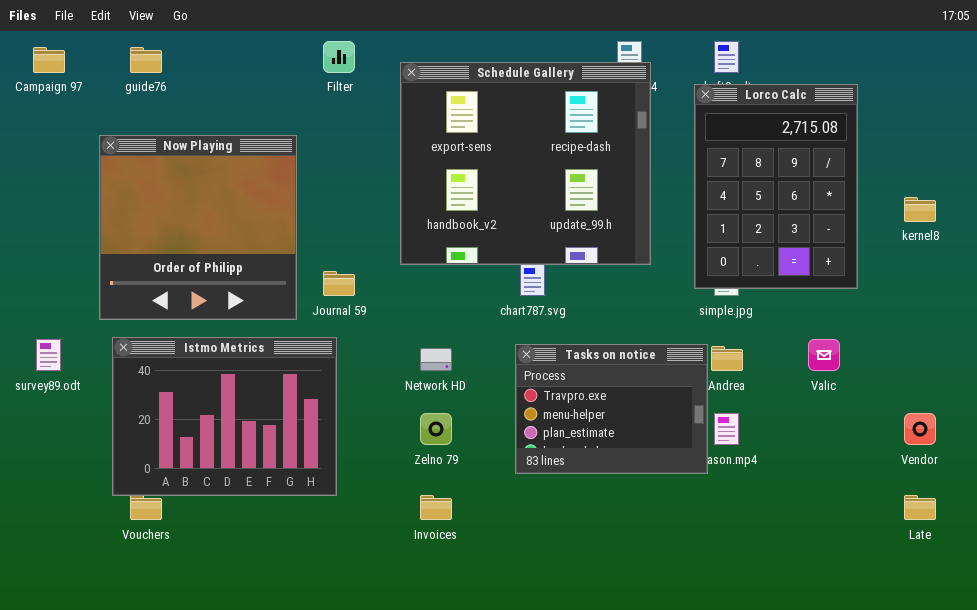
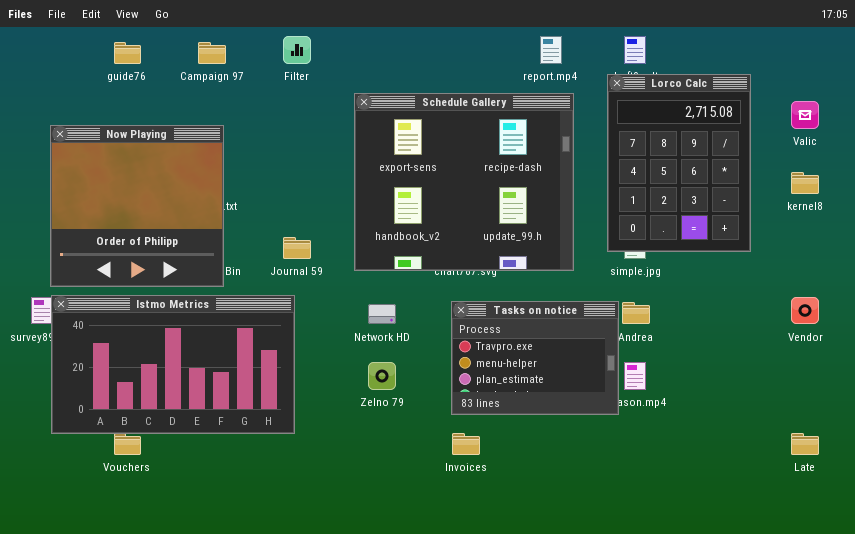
Campaign 97: [33,47,65,73] -> [198,42,226,64], moved
Schedule Gallery: [400,62,651,265] -> [354,93,574,271], moved
Now Playing: [99,135,297,320] -> [50,125,224,287], moved
Istmo Metrics: [112,337,337,496] -> [51,295,295,434], resized
Valic: [808,339,840,371] -> [791,101,819,129], moved
Vendor: [904,413,936,445] -> [791,297,819,324], moved
Invoices: [420,495,452,520] -> [452,433,480,455], moved

